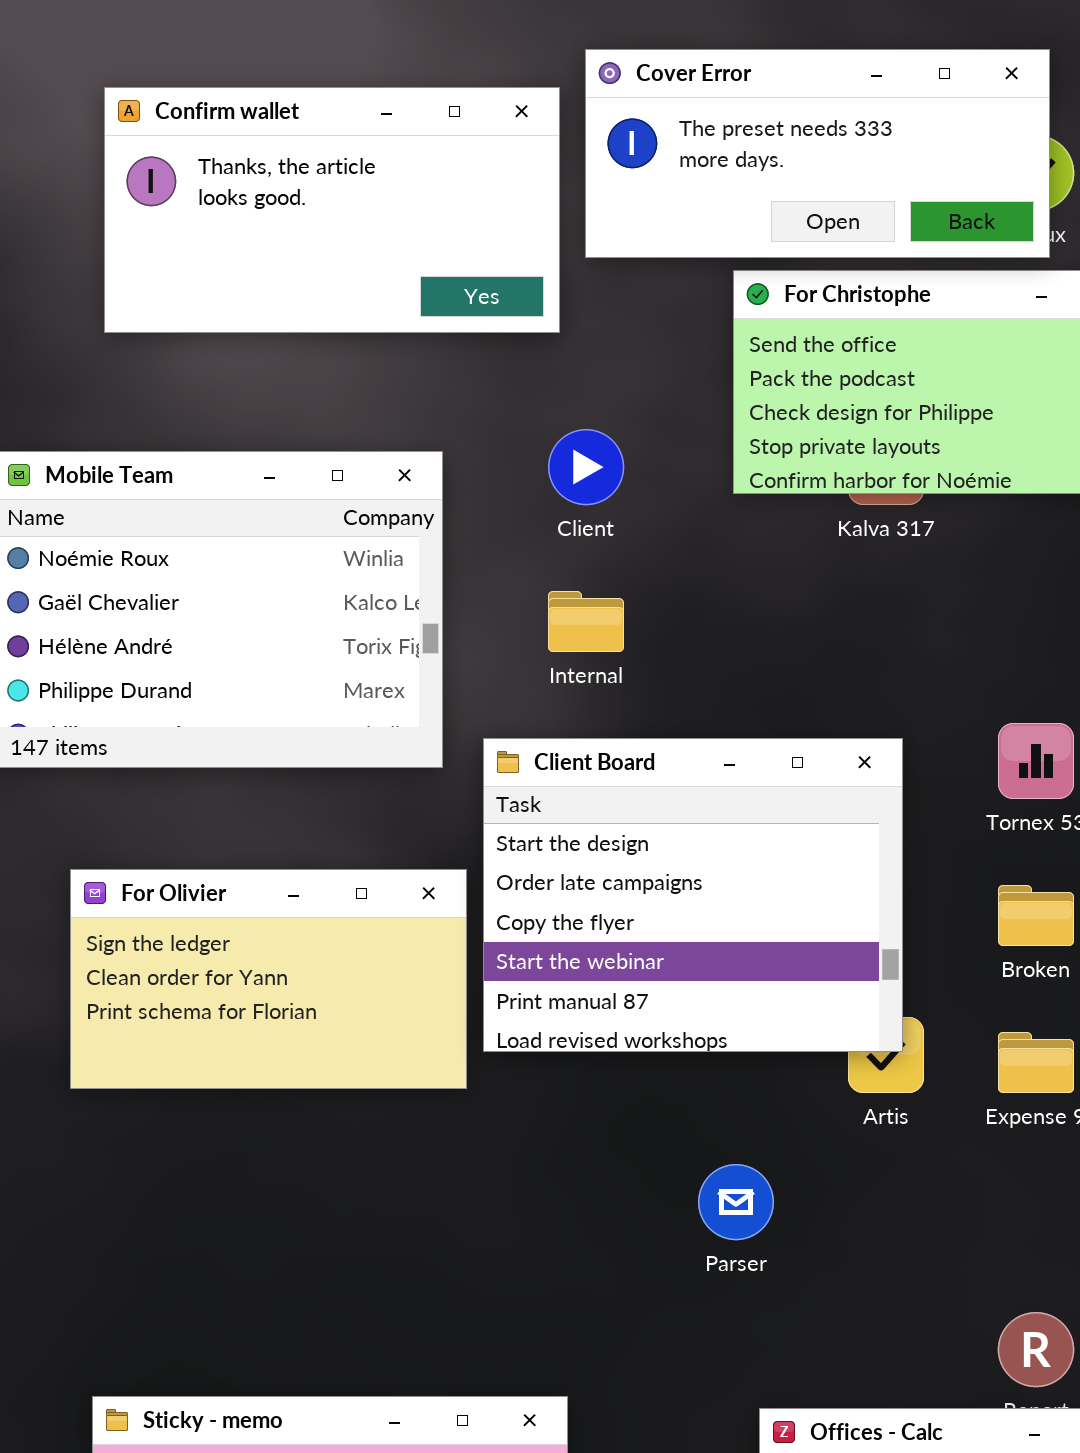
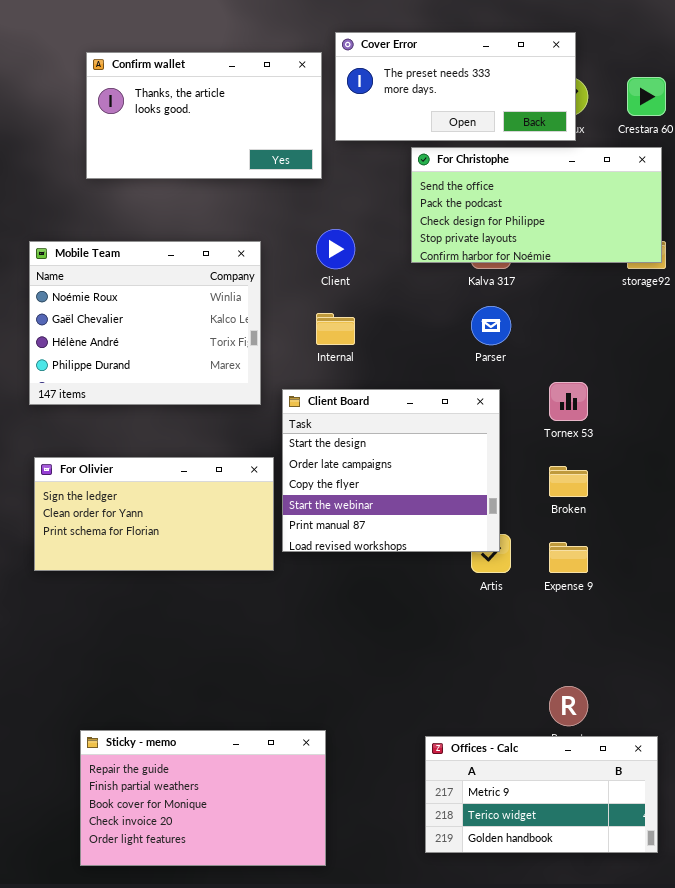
For Olivier: [70,869,467,1089] -> [34,457,274,571], resized
Parser: [698,1164,774,1240] -> [471,306,511,345], moved

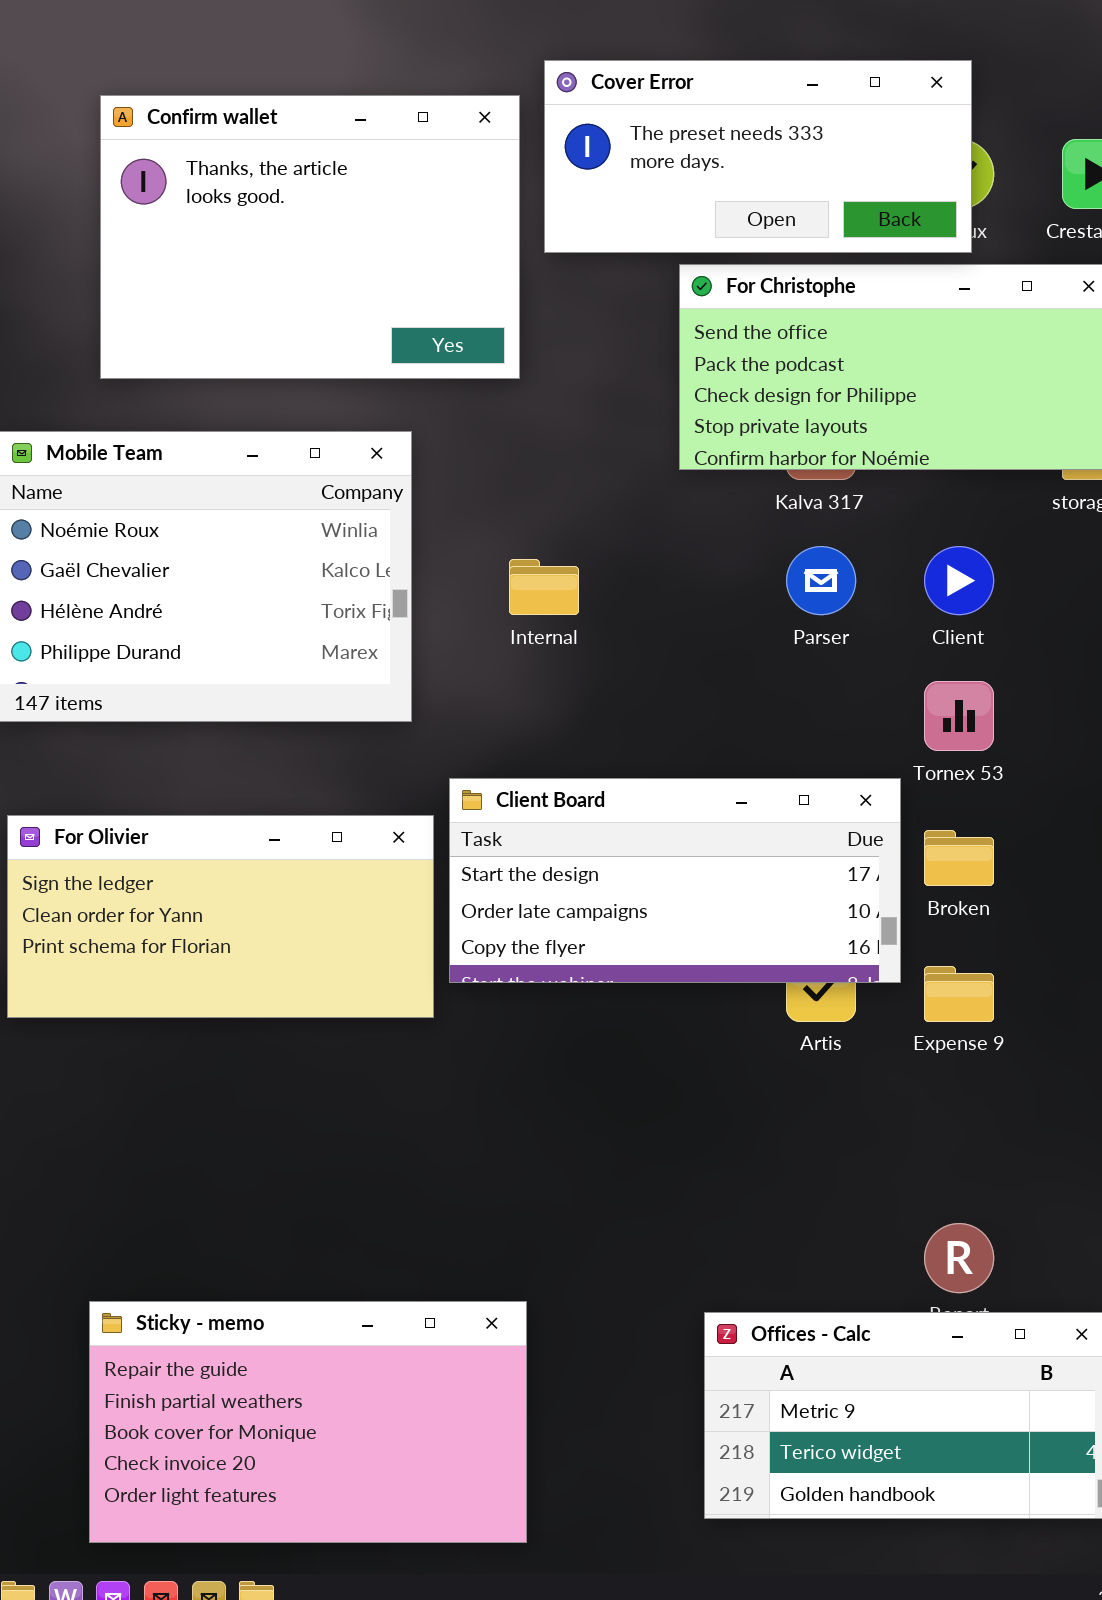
Confirm wallet: [86,52,322,179] -> [100,95,520,379], resized
Client: [316,229,355,269] -> [924,546,994,615], moved
Client Board: [282,389,500,552] -> [449,778,901,983], resized

